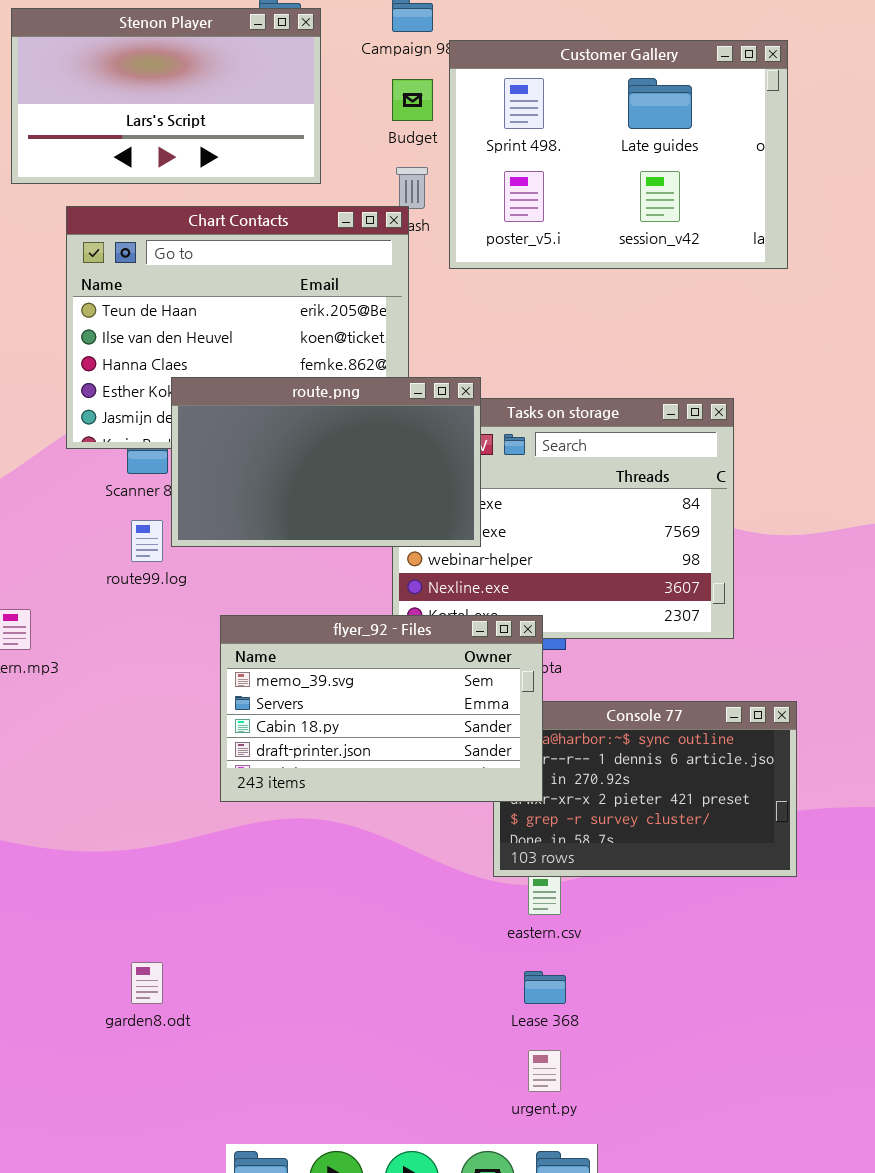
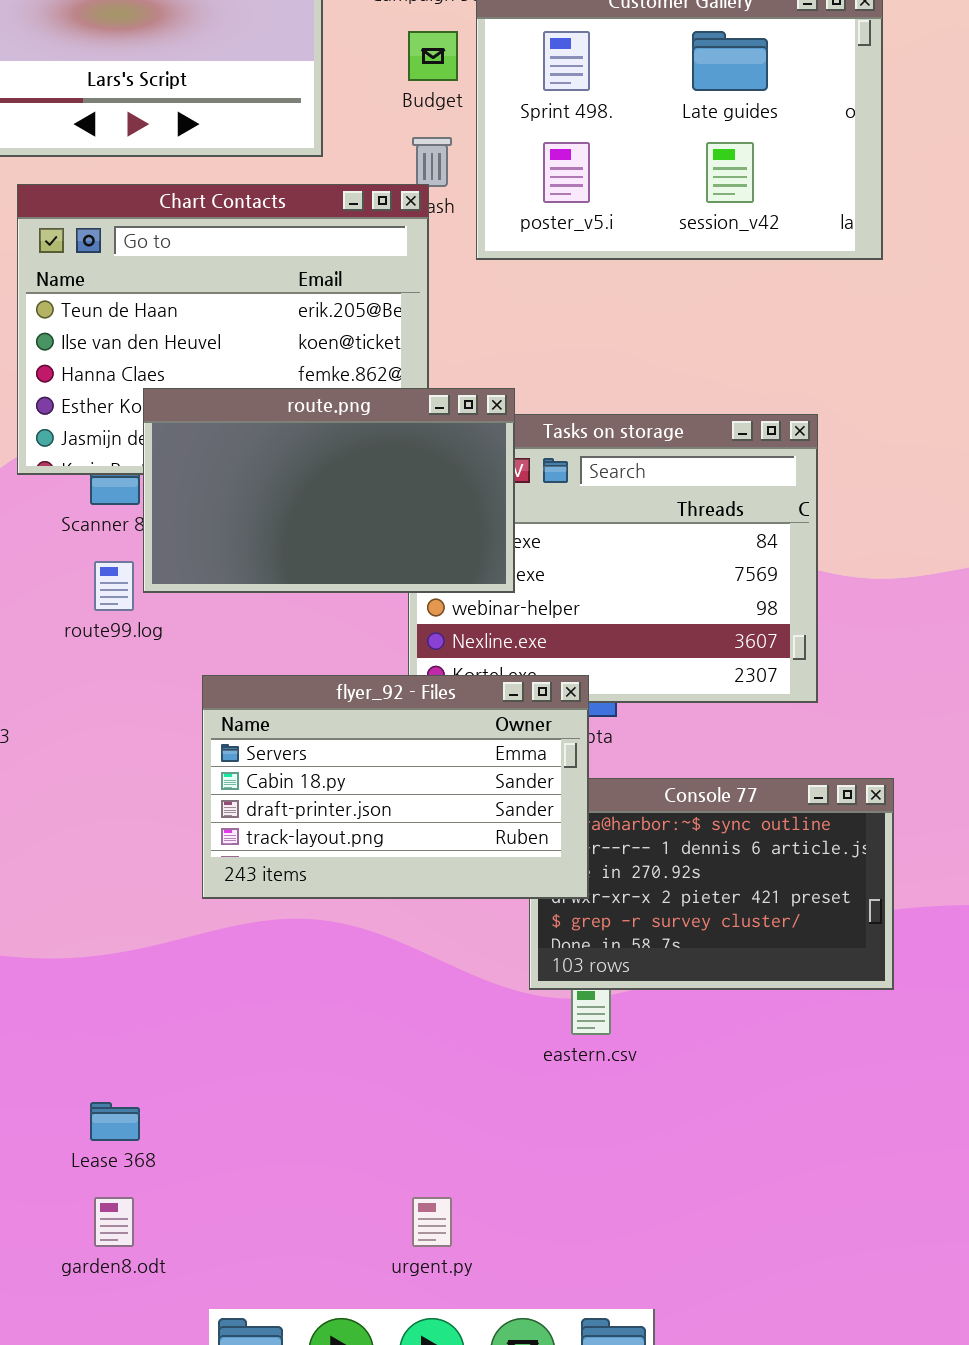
flyer_92 - Files: [220,615,543,802] -> [202,675,589,899], scrolled down 1 row
garden8.odt: [131,962,163,1004] -> [94,1197,134,1247], moved
Lease 368: [524,971,566,1004] -> [90,1102,140,1141], moved
urgent.py: [528,1050,561,1092] -> [412,1197,452,1247], moved

